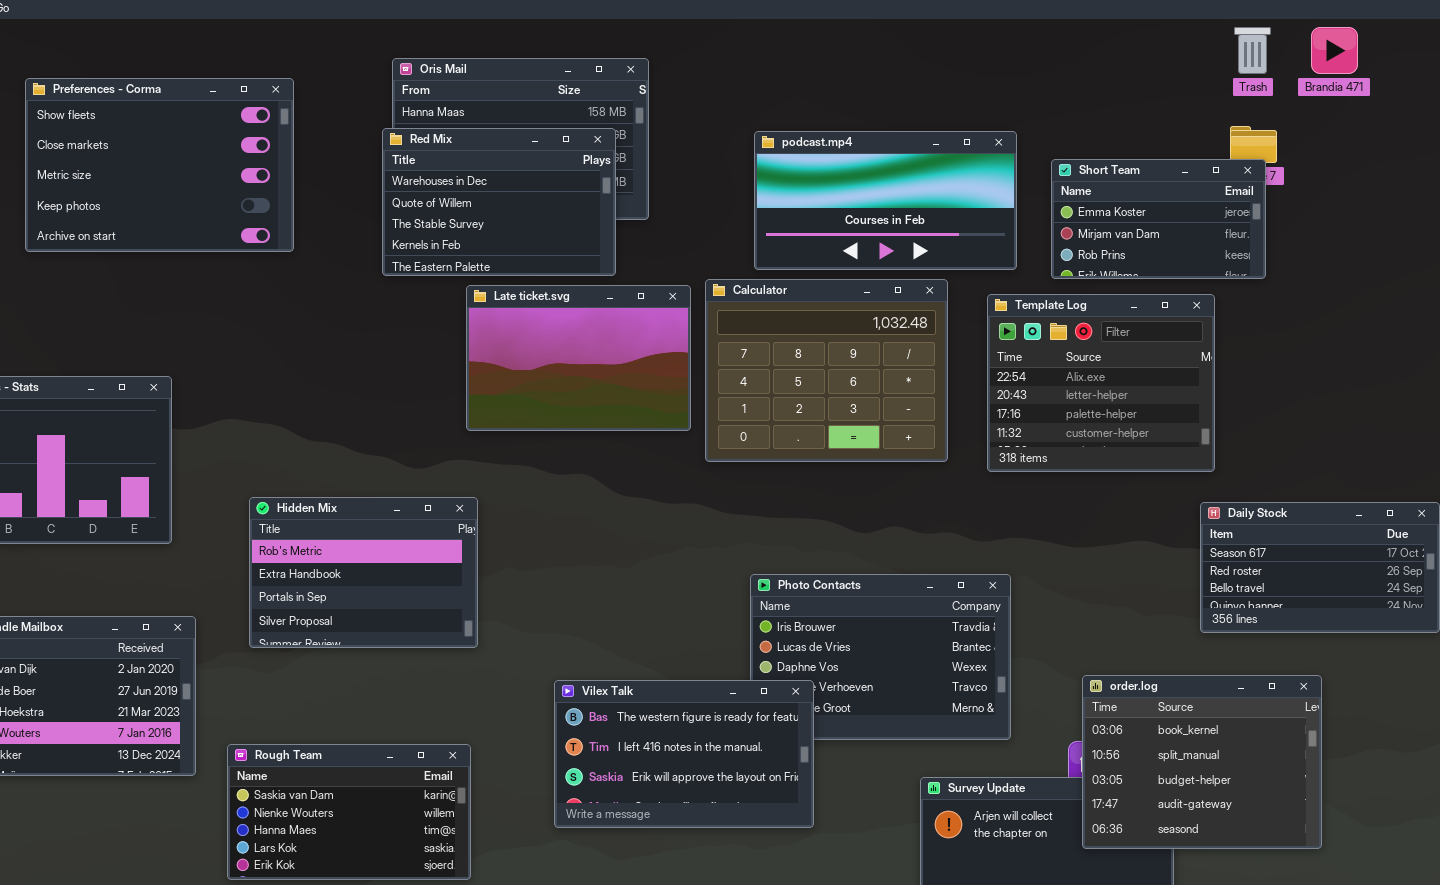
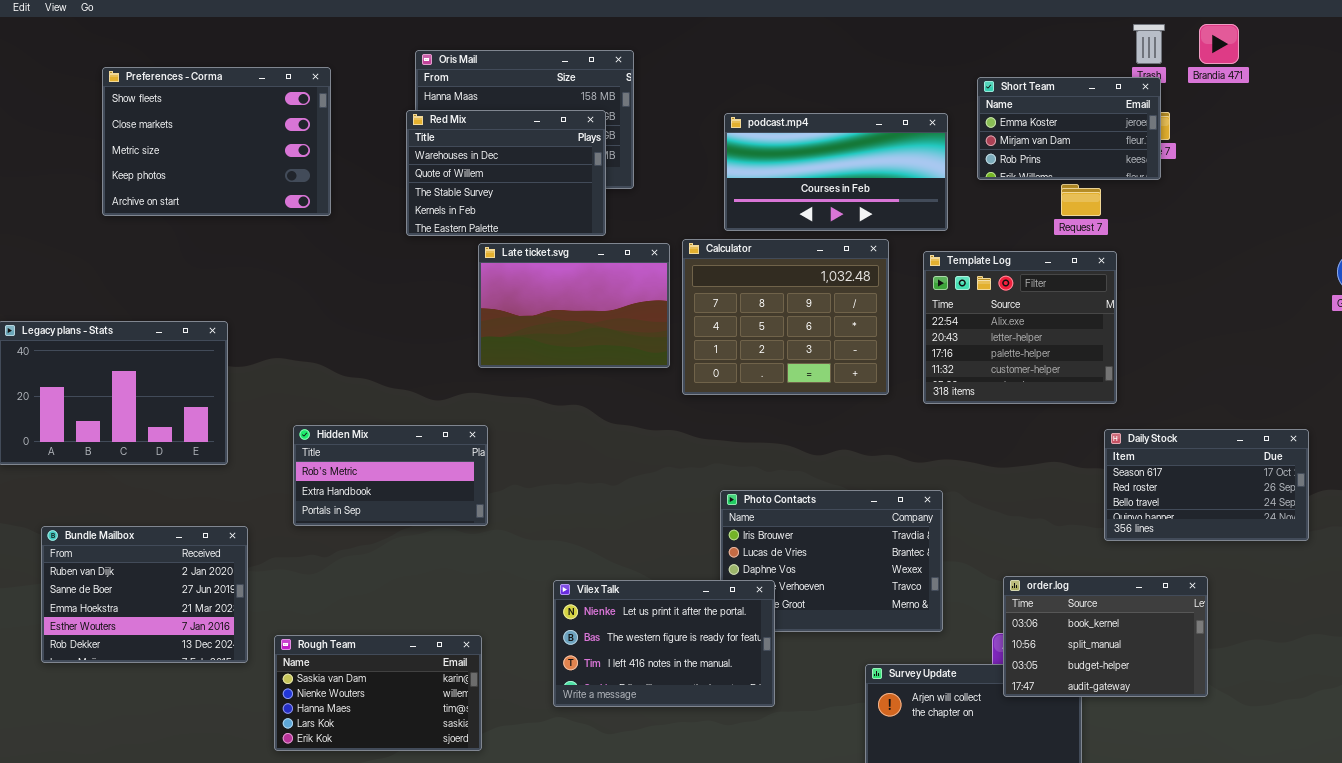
Short Team: [1051,159,1266,279] -> [977,77,1161,180], moved
Hidden Mix: [249,497,478,648] -> [293,425,488,526], resized
order.log: [1082,675,1322,849] -> [1003,576,1208,697], resized
Vilex Talk: [554,680,814,828] -> [553,580,775,707], scrolled up 1 row

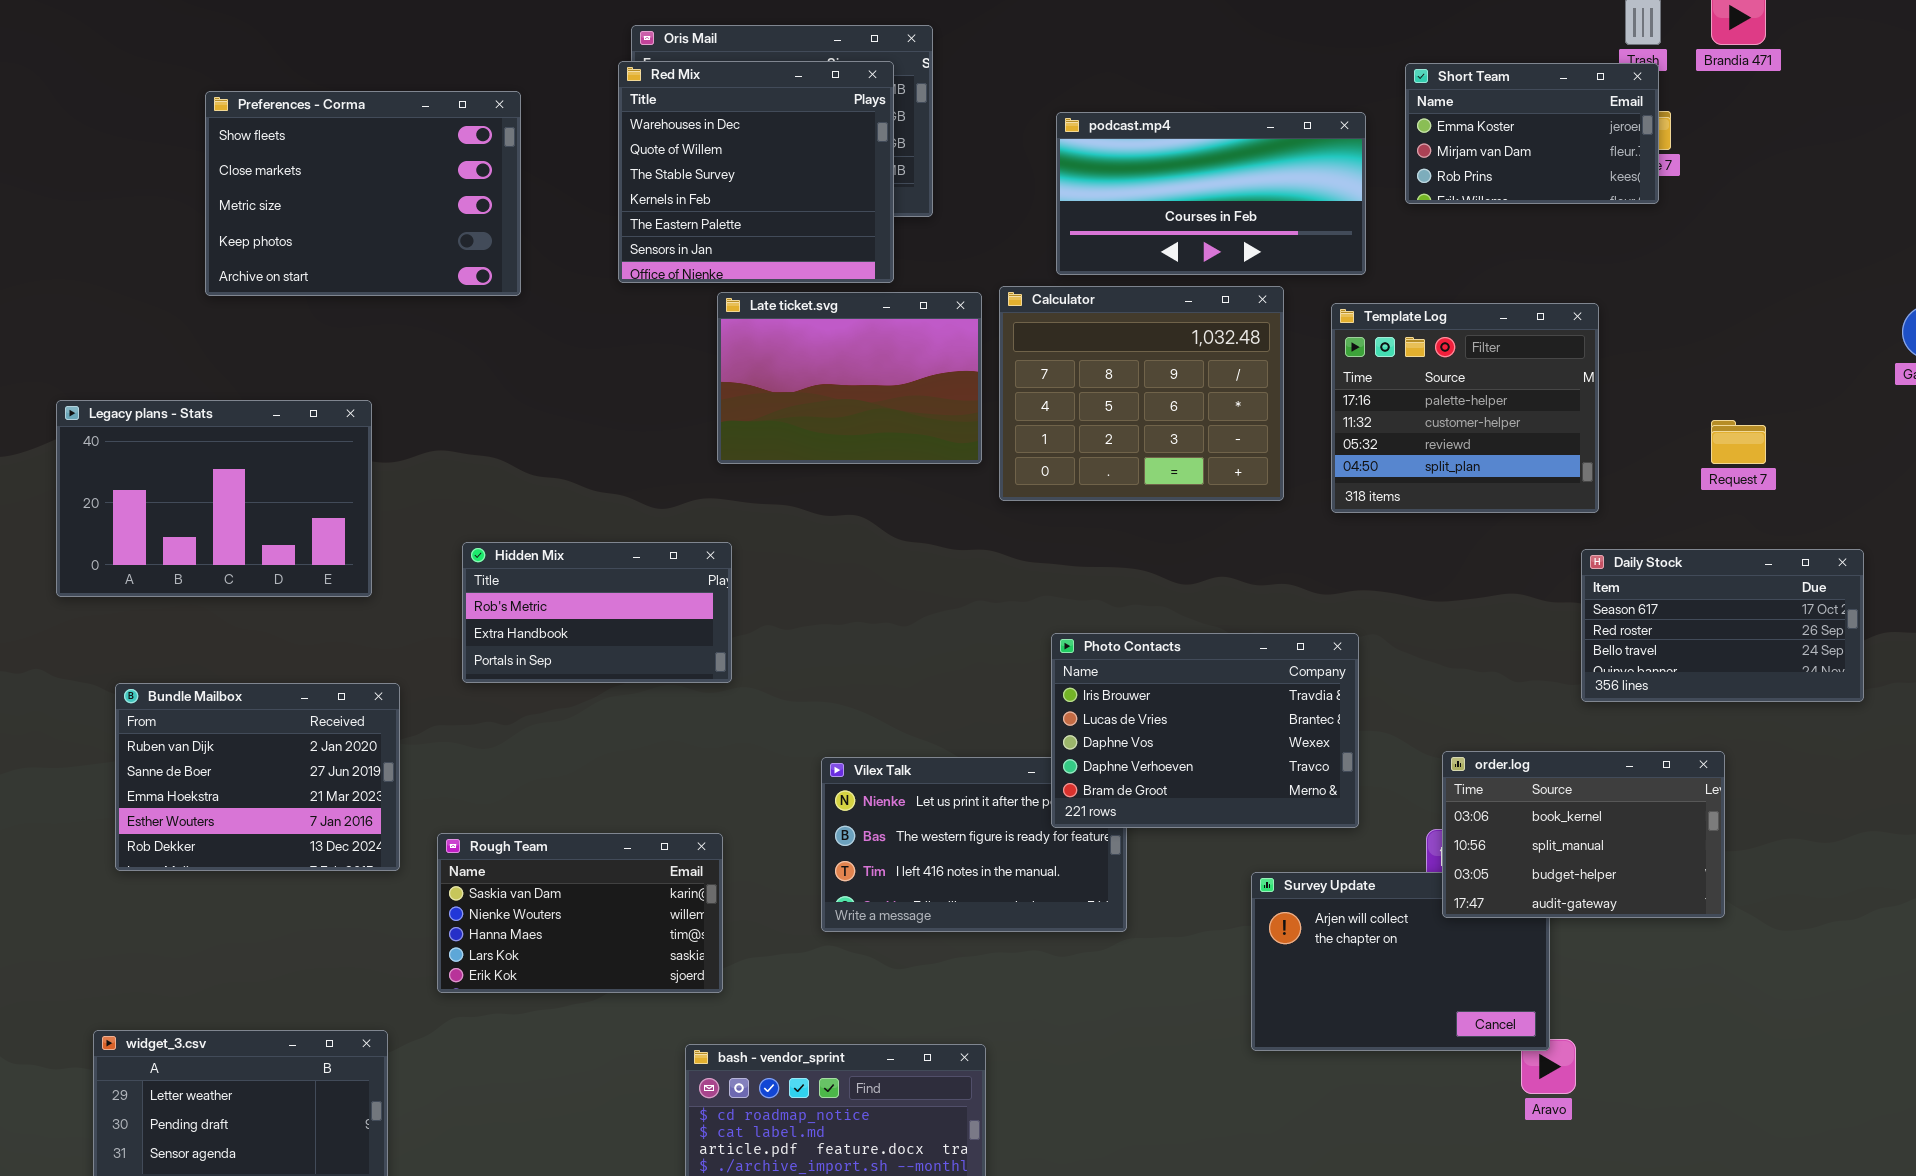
Preferences - Corma: [102,67,331,216] -> [205,91,521,296], moved
Red Mix: [406,110,606,236] -> [618,61,894,283], resized
Request 7: [1061,184,1101,216] -> [1711,420,1766,464], moved
Template Log: [923,251,1117,404] -> [1331,303,1599,513], scrolled down 2 rows
Photo Contacts: [720,490,943,632] -> [1051,633,1359,828], raised

